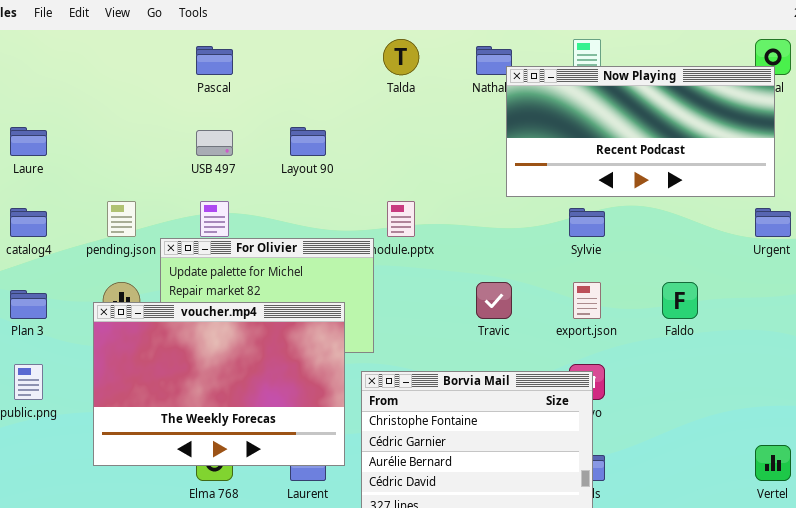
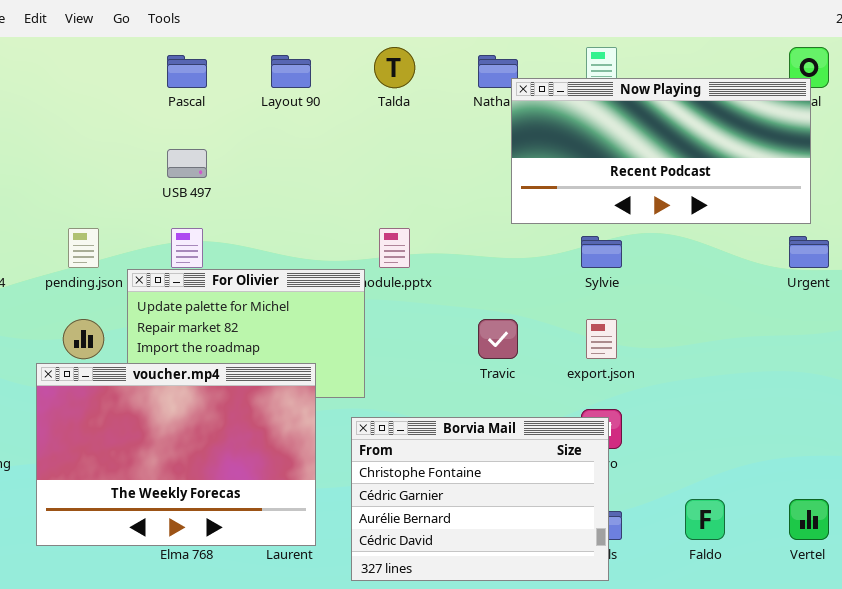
Layout 90: [290,127,326,156] -> [271,55,311,88], moved
Faldo: [662,282,698,319] -> [685,499,725,540], moved
voucher.mp4: [93,302,345,466] -> [36,363,316,546], moved

